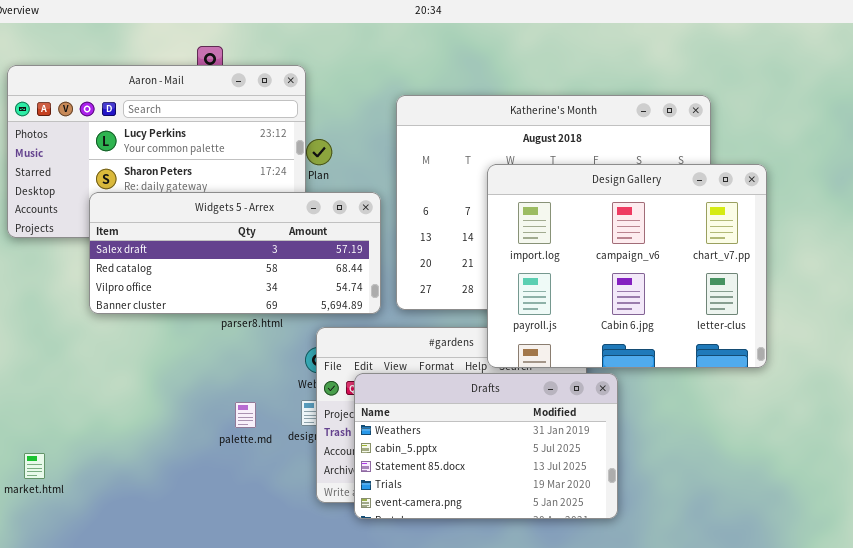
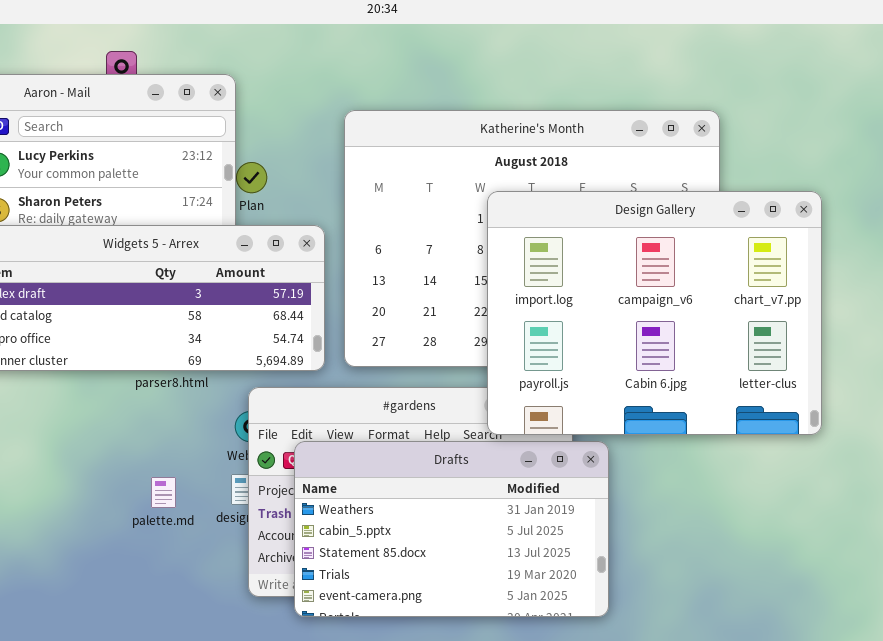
Design Gallery: [487,164,767,368] -> [487,191,822,435], moved

